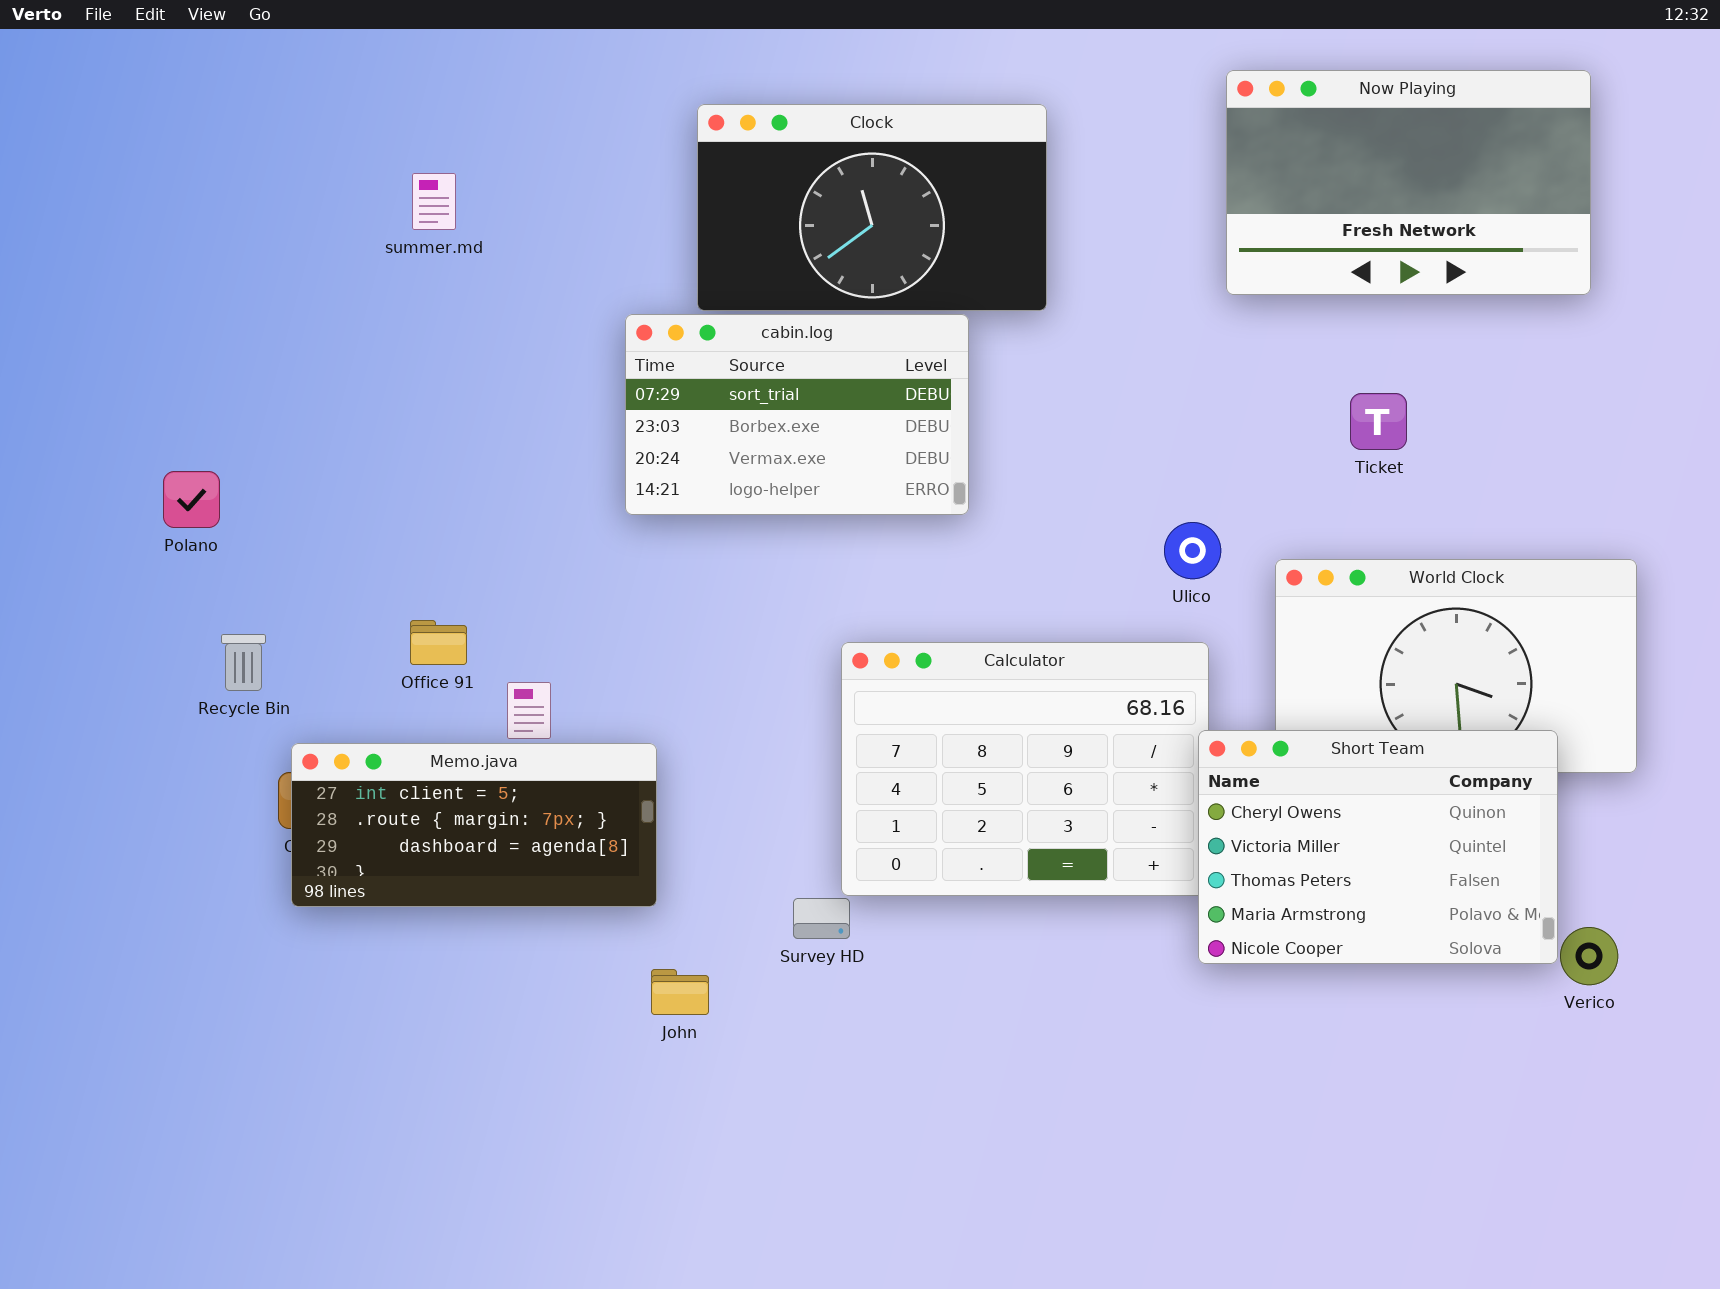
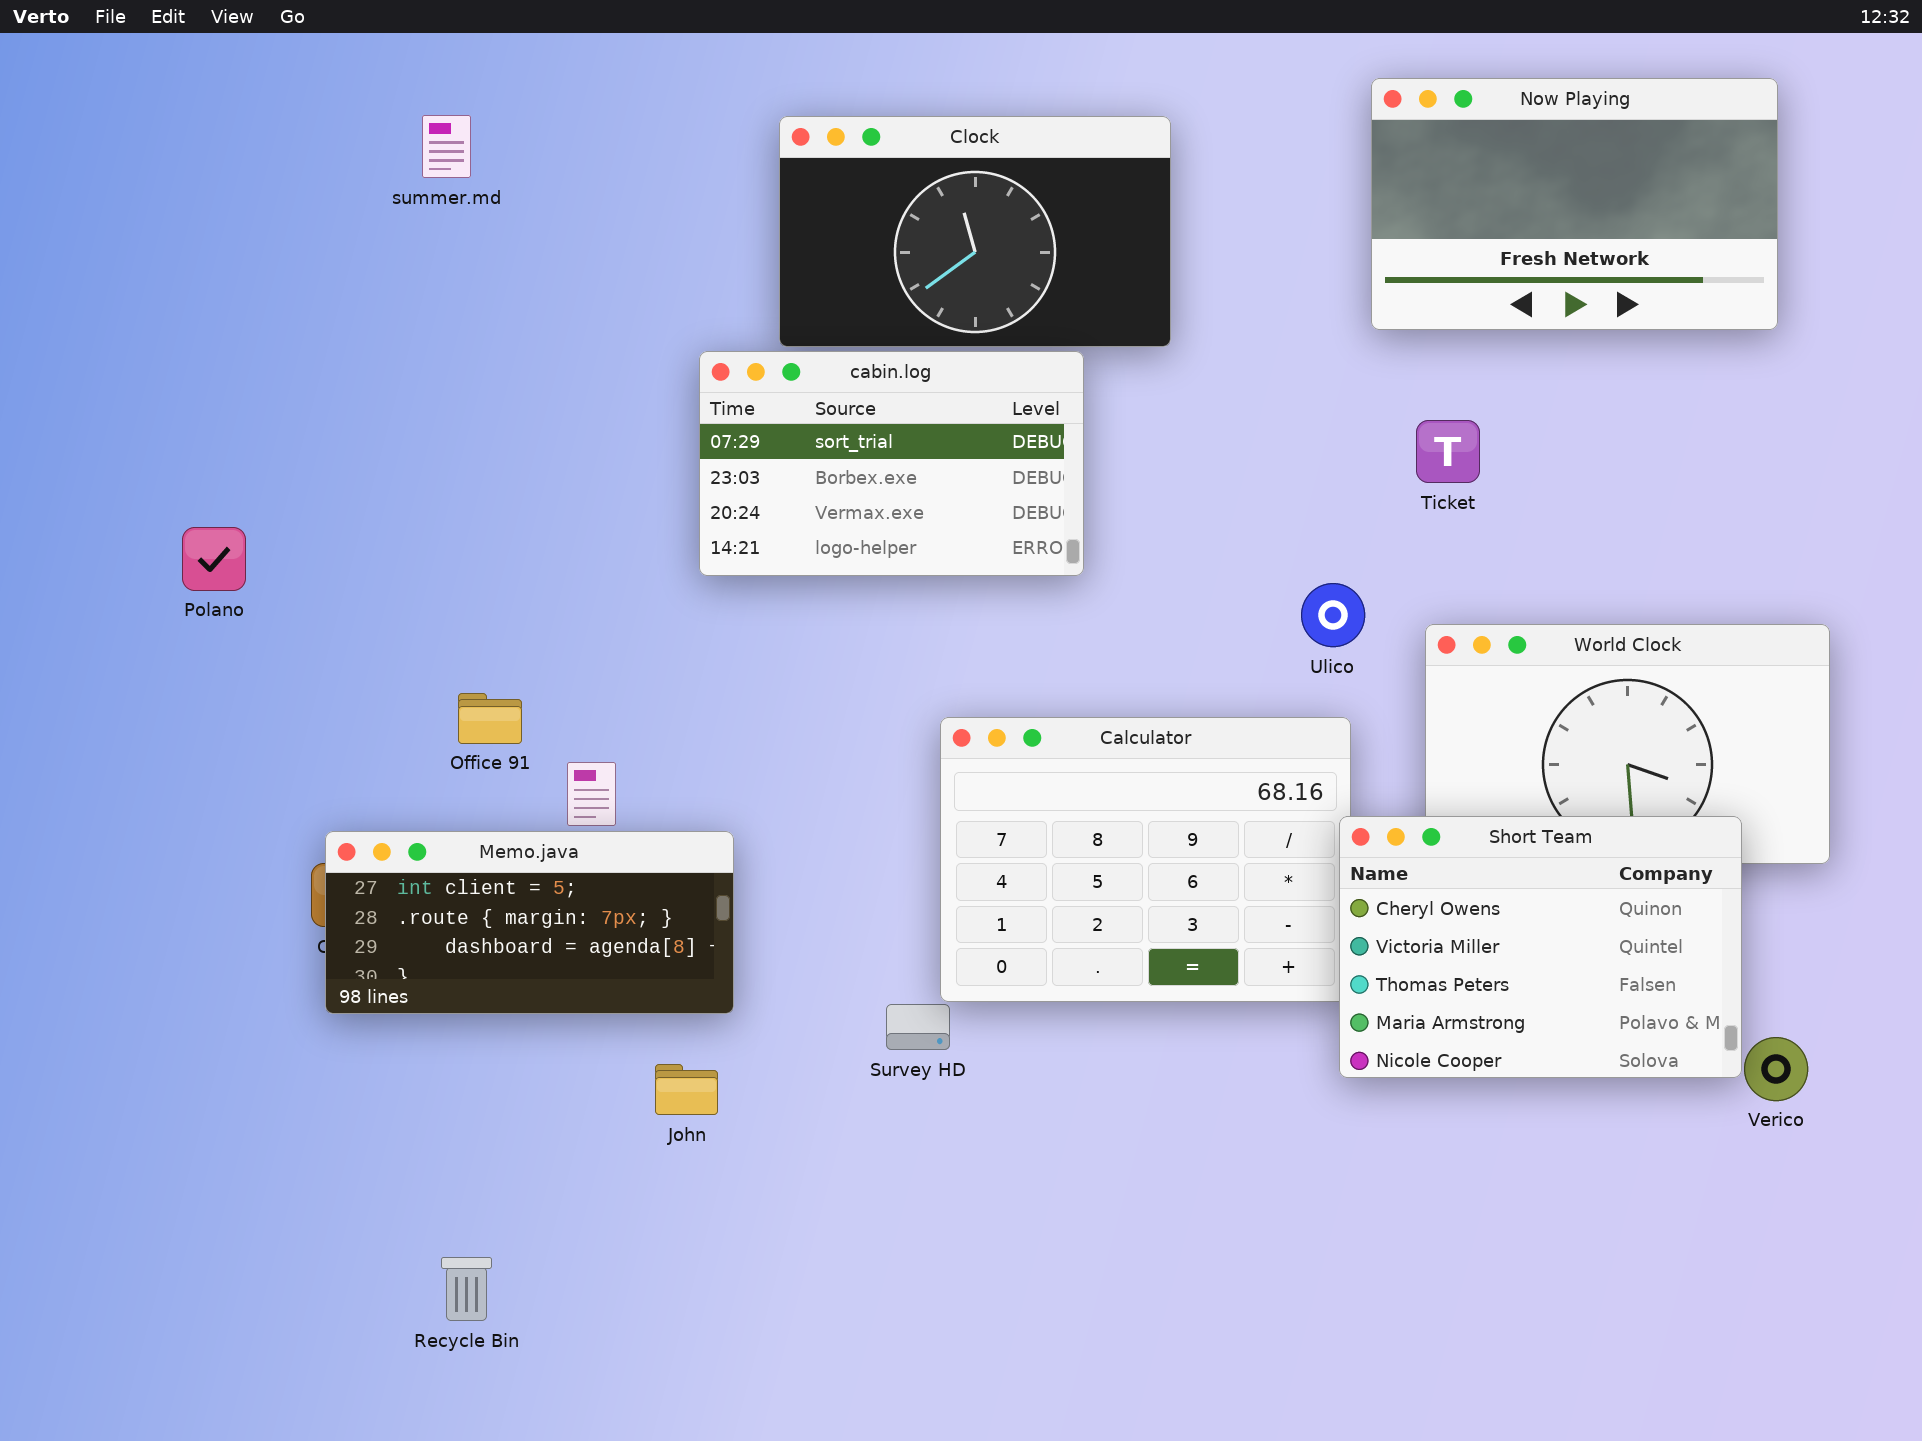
summer.md: [412,173,456,230] -> [422,115,471,178], moved
Ticket: [1350,393,1407,450] -> [1416,420,1480,483], moved
Recycle Bin: [221,634,266,691] -> [441,1257,492,1321], moved
John: [651,969,709,1015] -> [655,1064,718,1115], moved

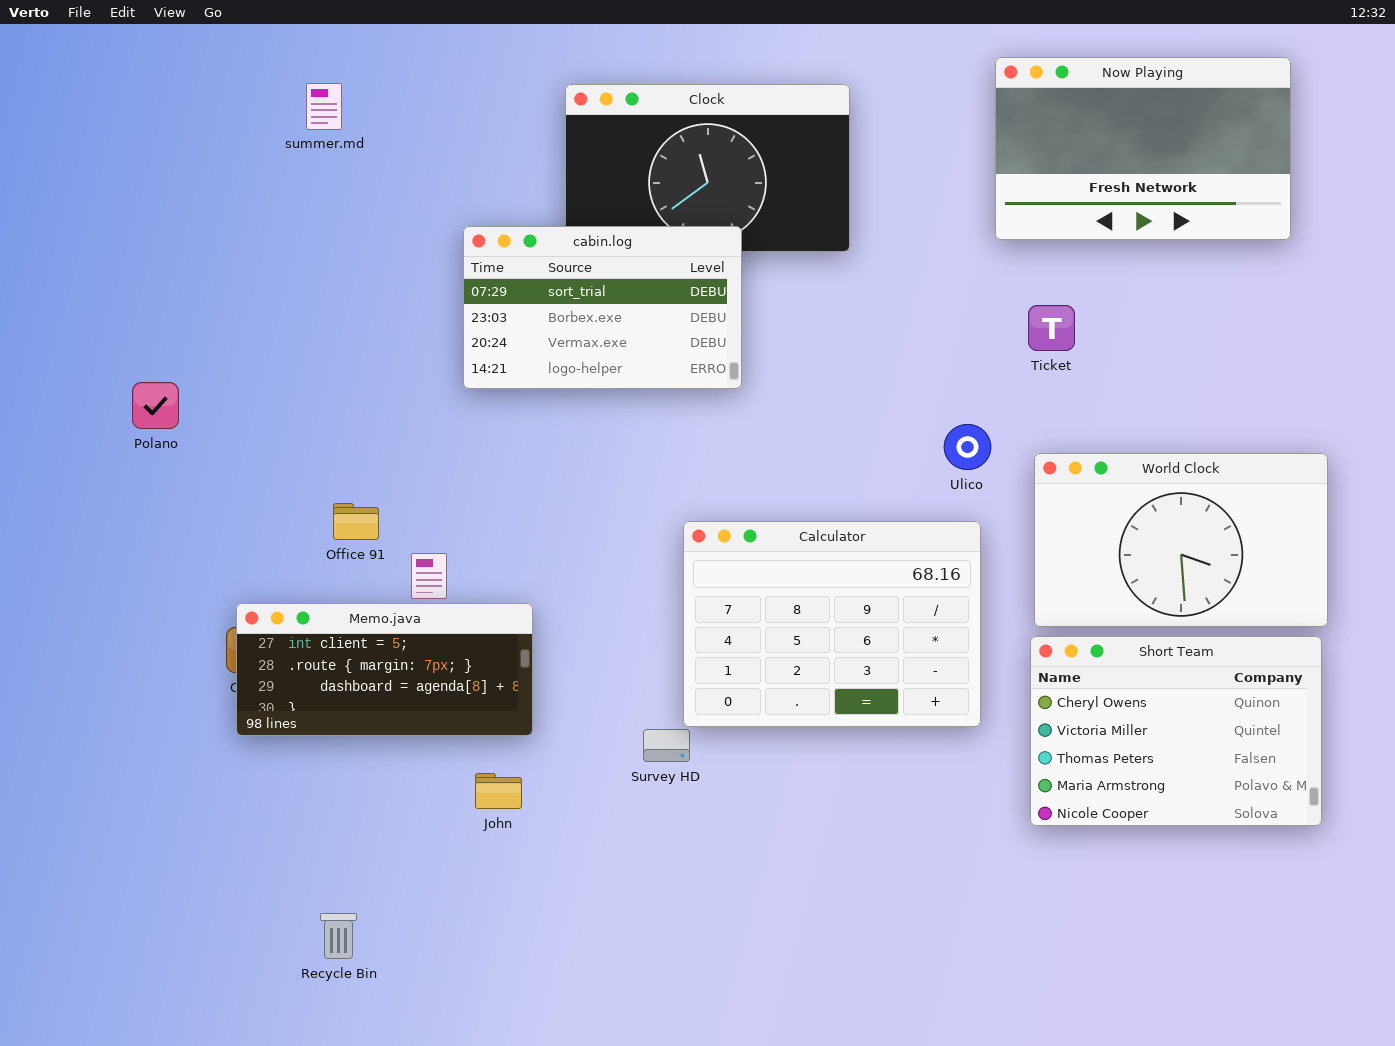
cabin.log: [699,351,1084,576] -> [463,226,742,389], moved
Short Team: [1339,816,1742,1078] -> [1030,636,1322,826], moved

